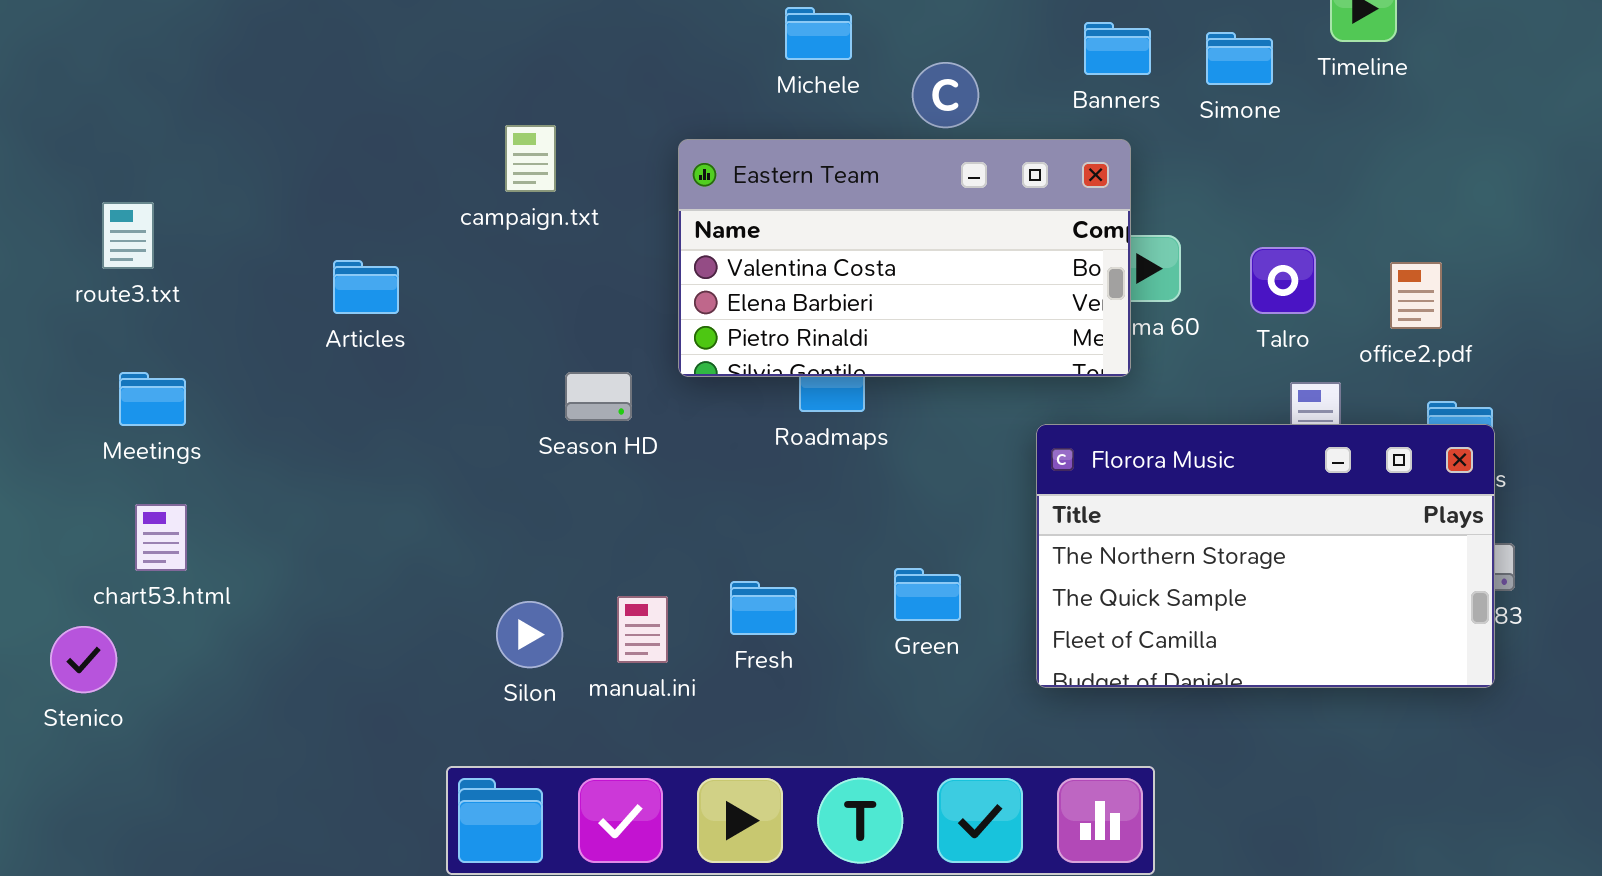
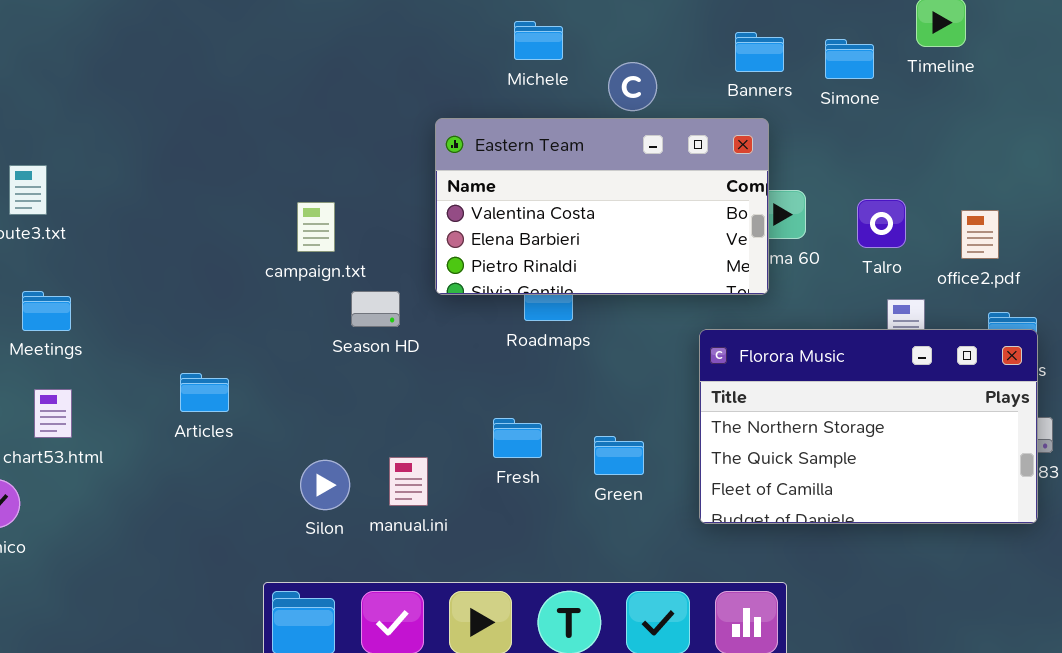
campaign.txt: [505,125,556,192] -> [297,202,335,252], moved
Articles: [333,260,399,314] -> [180,373,229,412], moved
Fresh: [730,581,797,635] -> [493,418,542,458], moved

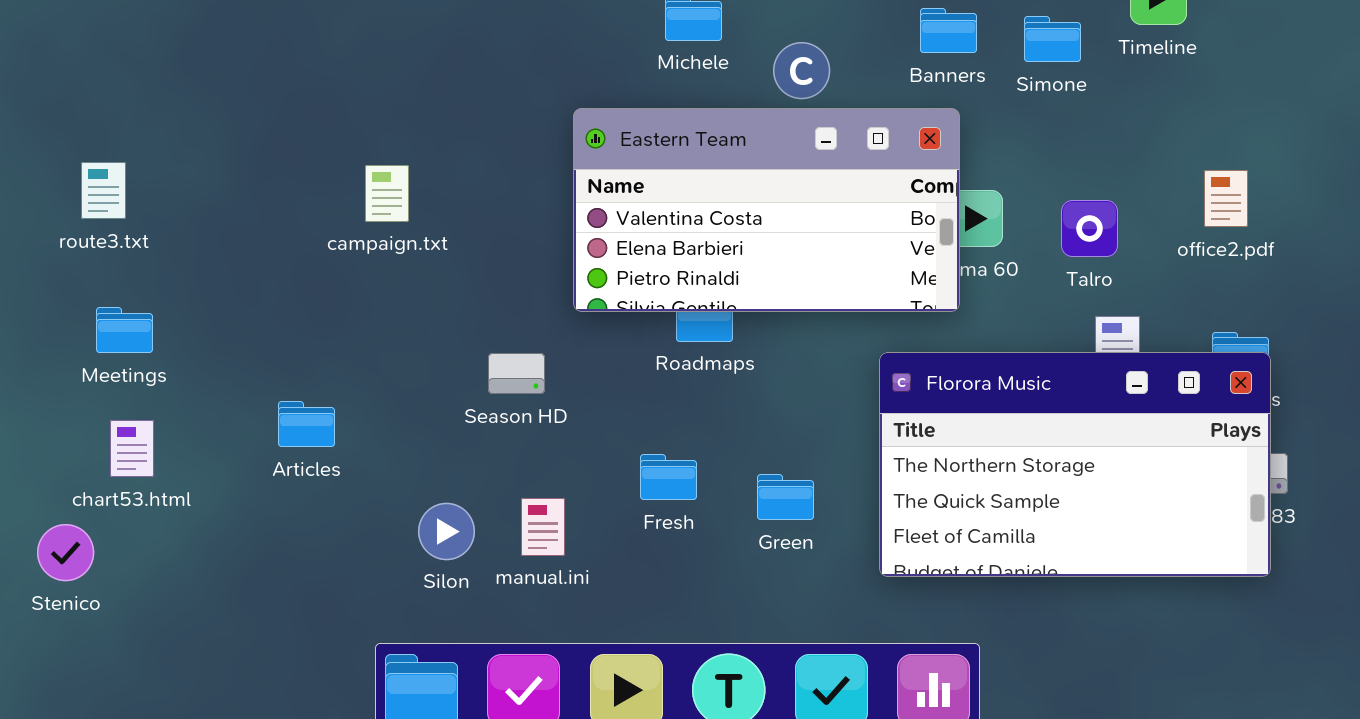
campaign.txt: [297,202,335,252] -> [365,165,409,222], moved
office2.pdf: [961,210,999,259] -> [1204,170,1248,227], moved
Season HD: [351,291,400,327] -> [488,353,545,394], moved

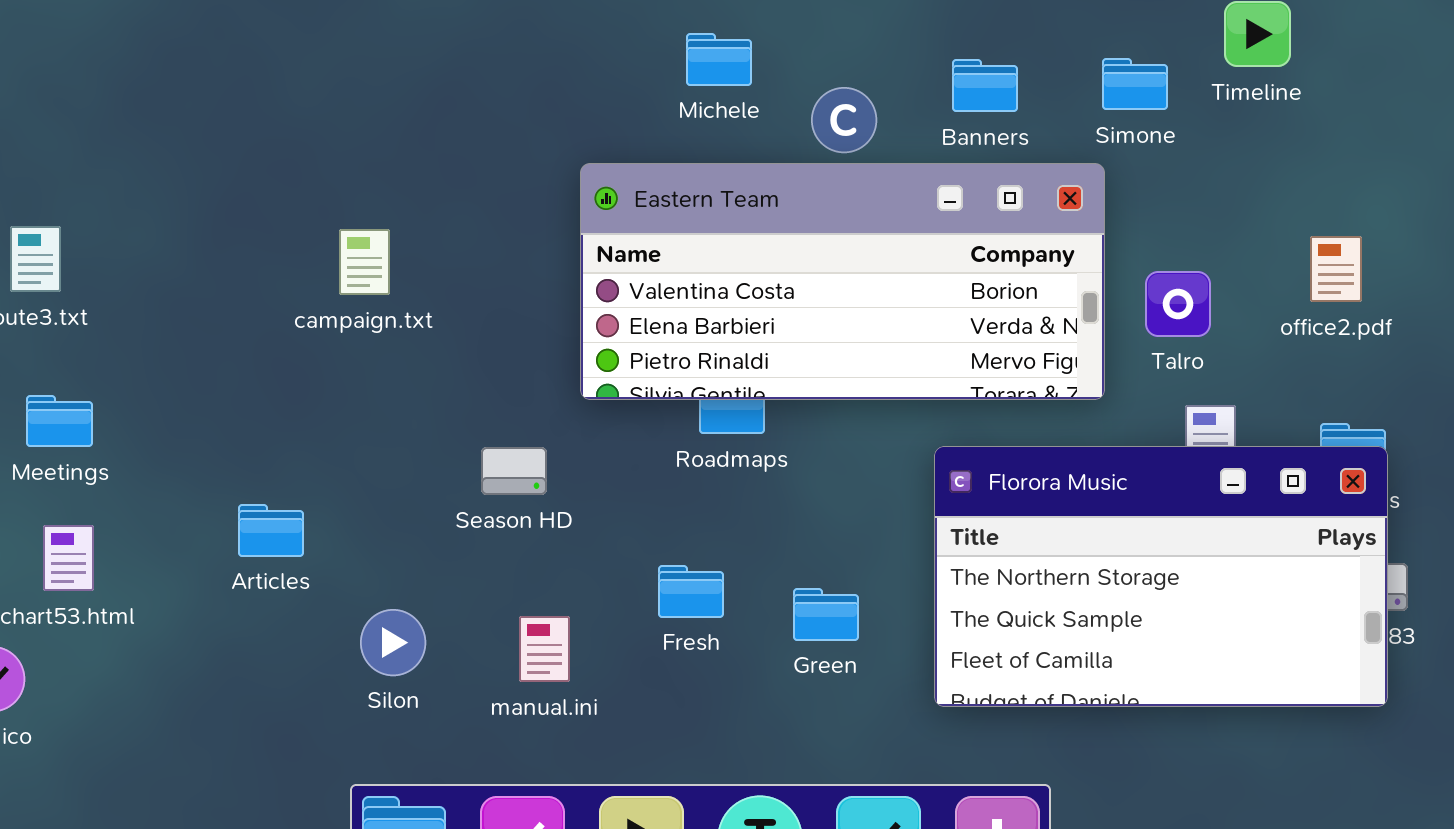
Banners: [920,8,977,53] -> [952,59,1018,112], moved
Eastern Team: [573,108,960,312] -> [580,163,1105,400], resized
Silon: [418,503,475,560] -> [360,609,426,676], moved

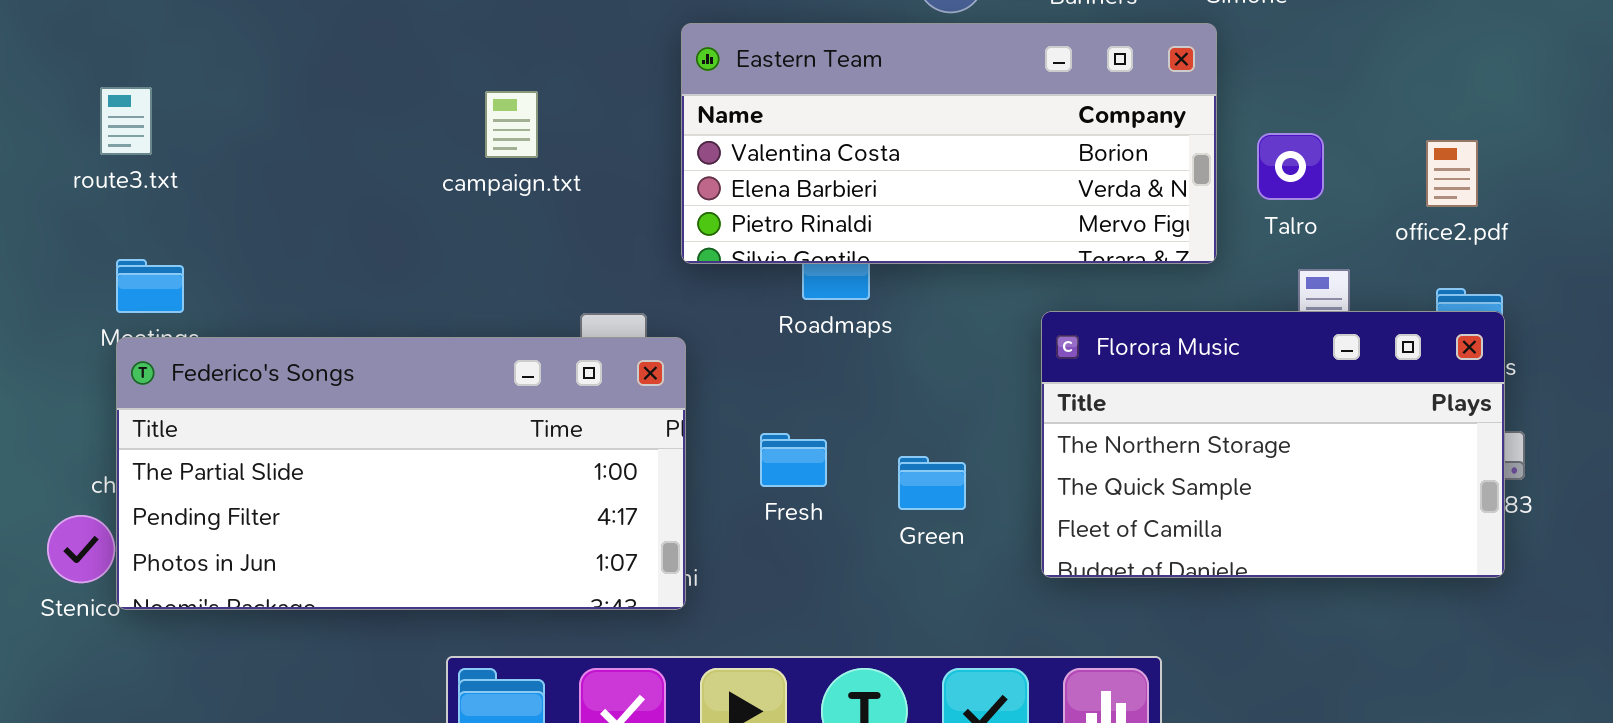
campaign.txt: [339,229,390,295] -> [485,91,538,158], moved
office2.pdf: [1310,236,1362,302] -> [1426,140,1478,207], moved
Federico's Songs: none -> [116,337,686,610], opened

